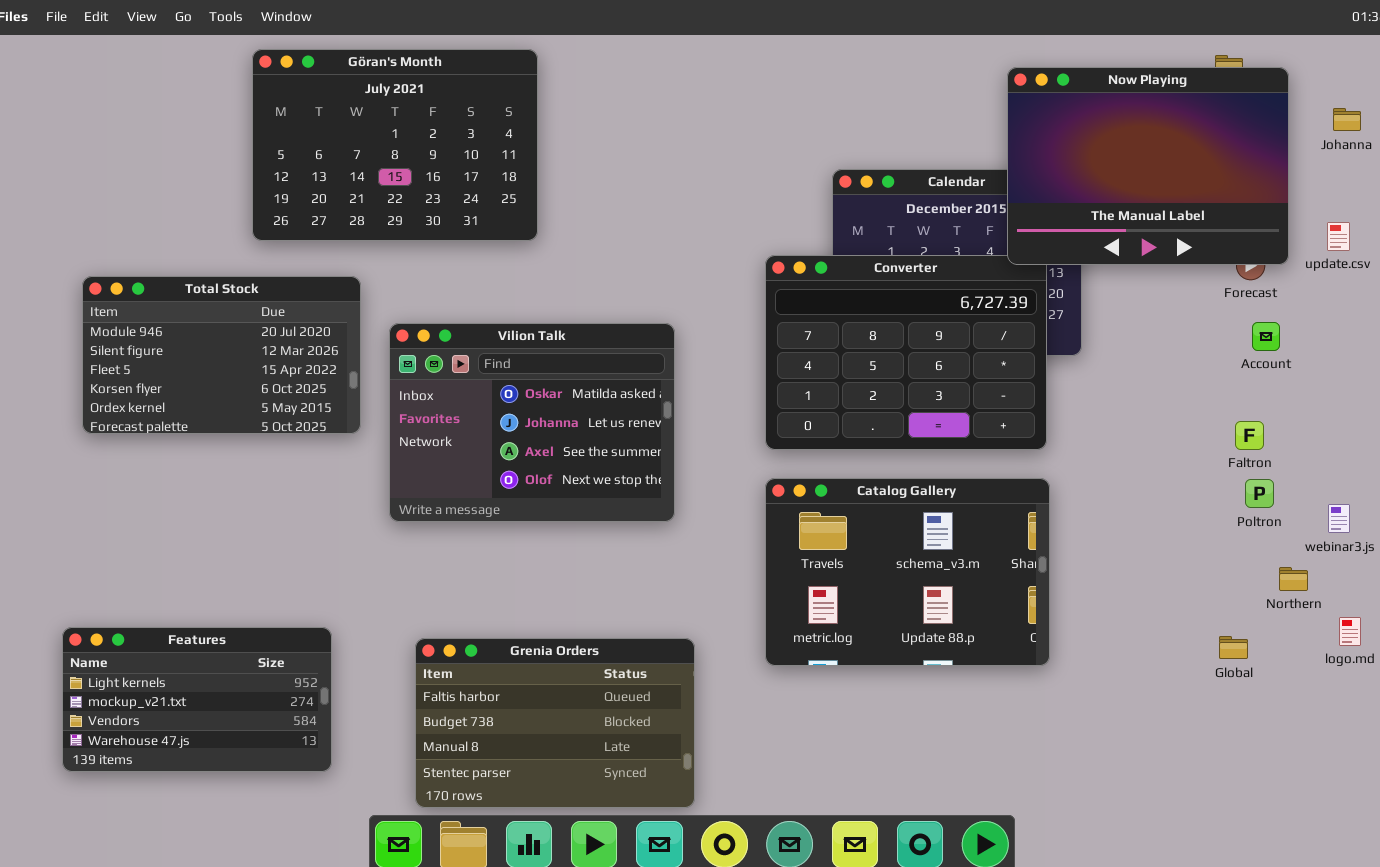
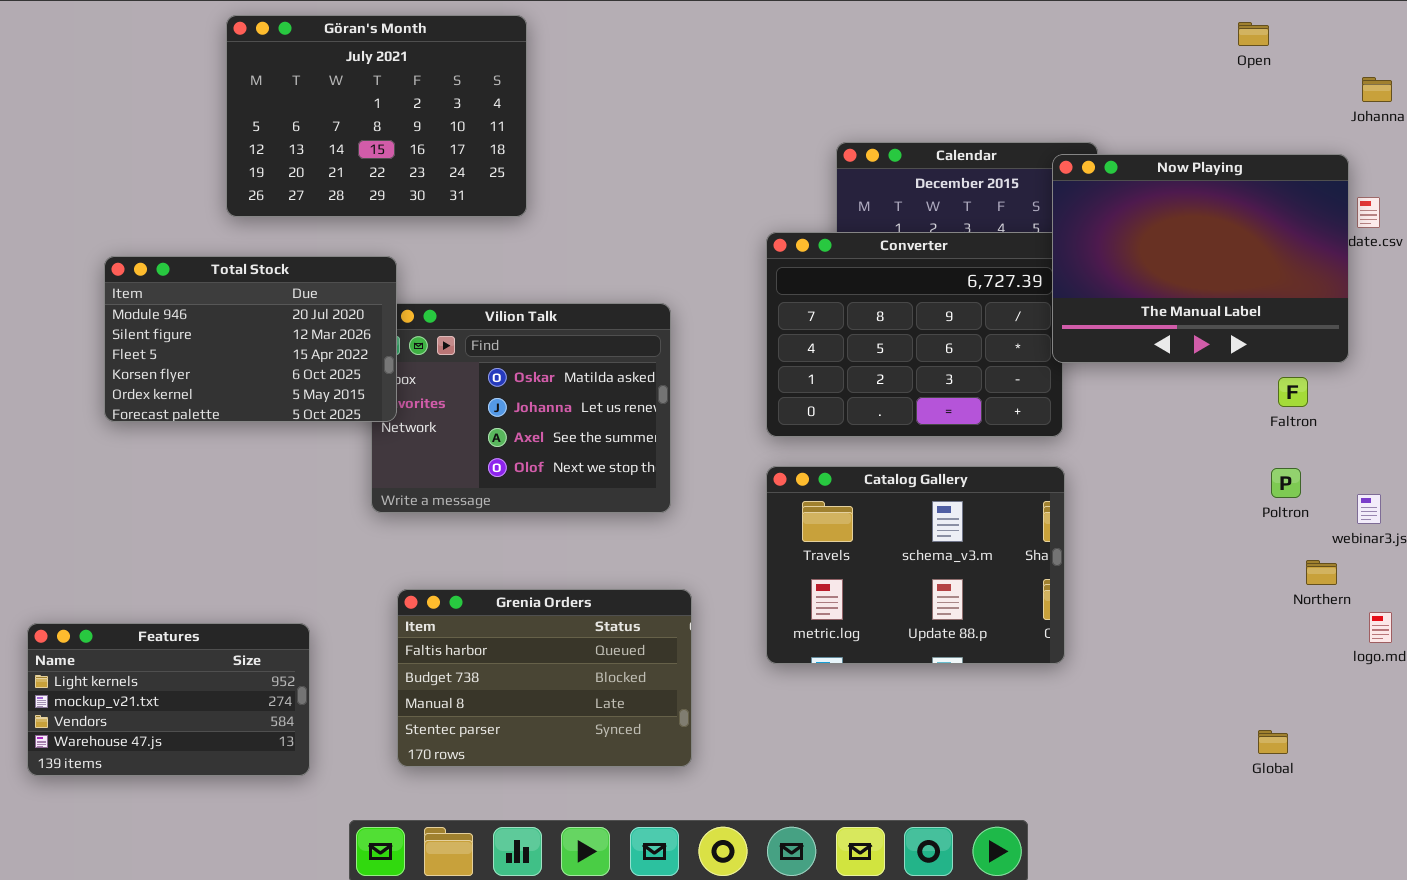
Now Playing: [1007,67,1289,265] -> [1052,154,1349,363], moved
Total Stock: [82,276,361,434] -> [104,256,397,422], moved
Faltron: [1235,421,1264,450] -> [1278,377,1308,407], moved
Global: [1219,636,1248,659] -> [1258,730,1288,754], moved
Grenia Orders: [415,638,695,808] -> [397,589,692,767], moved

